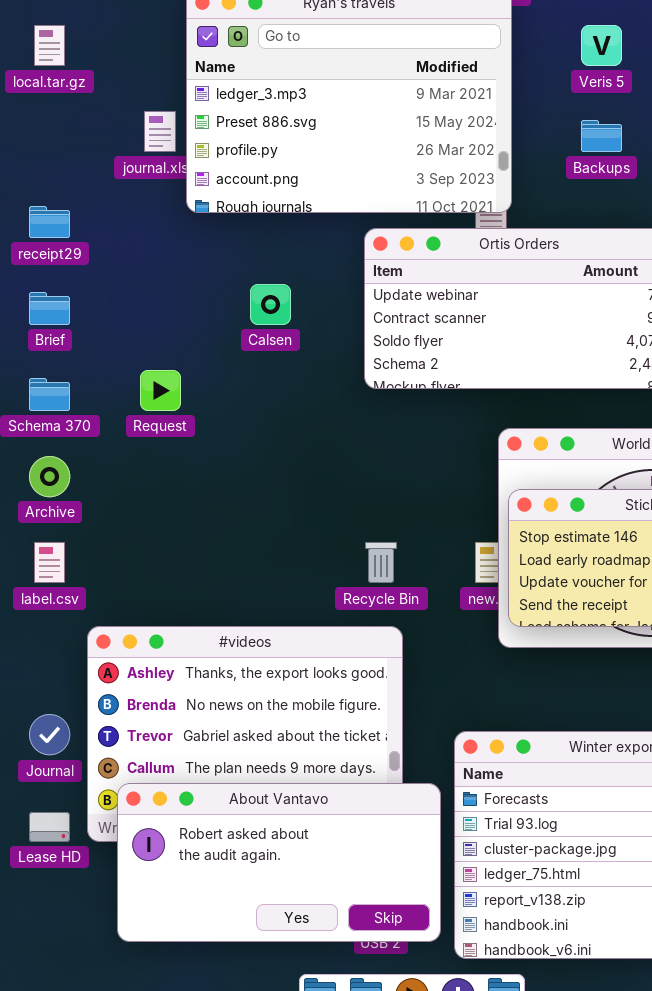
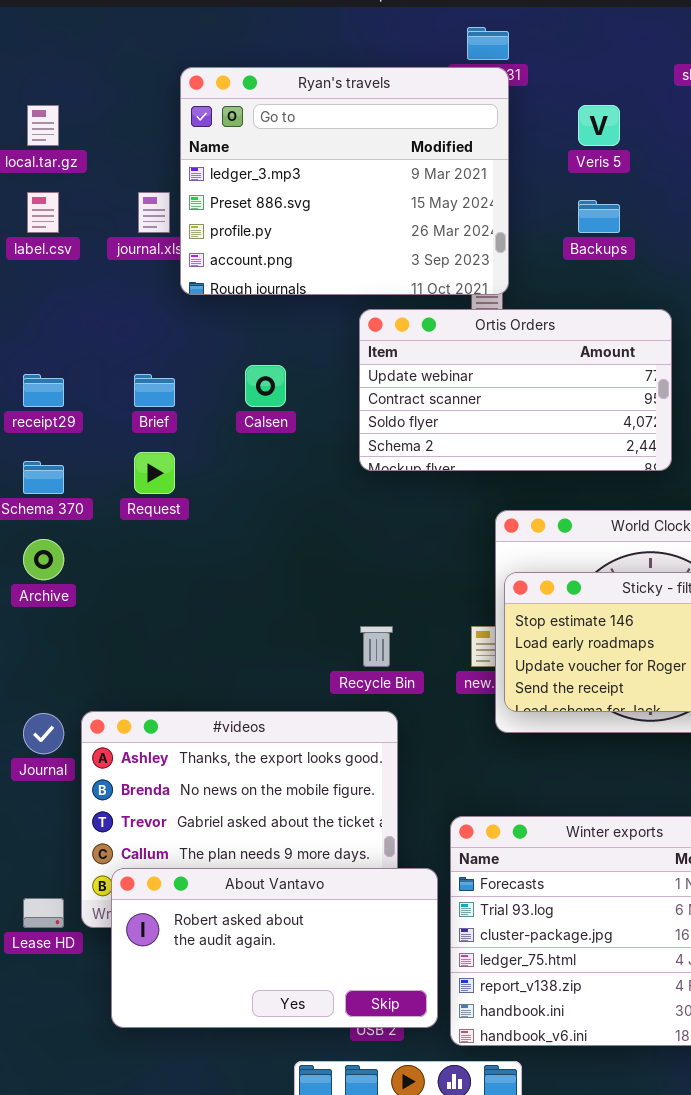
receipt29: [29,206,70,238] -> [23,374,64,407], moved
Brief: [29,292,70,325] -> [134,374,175,407], moved
label.csv: [34,542,65,583] -> [27,192,59,233], moved
Journal: [29,714,70,755] -> [23,713,64,754], moved

